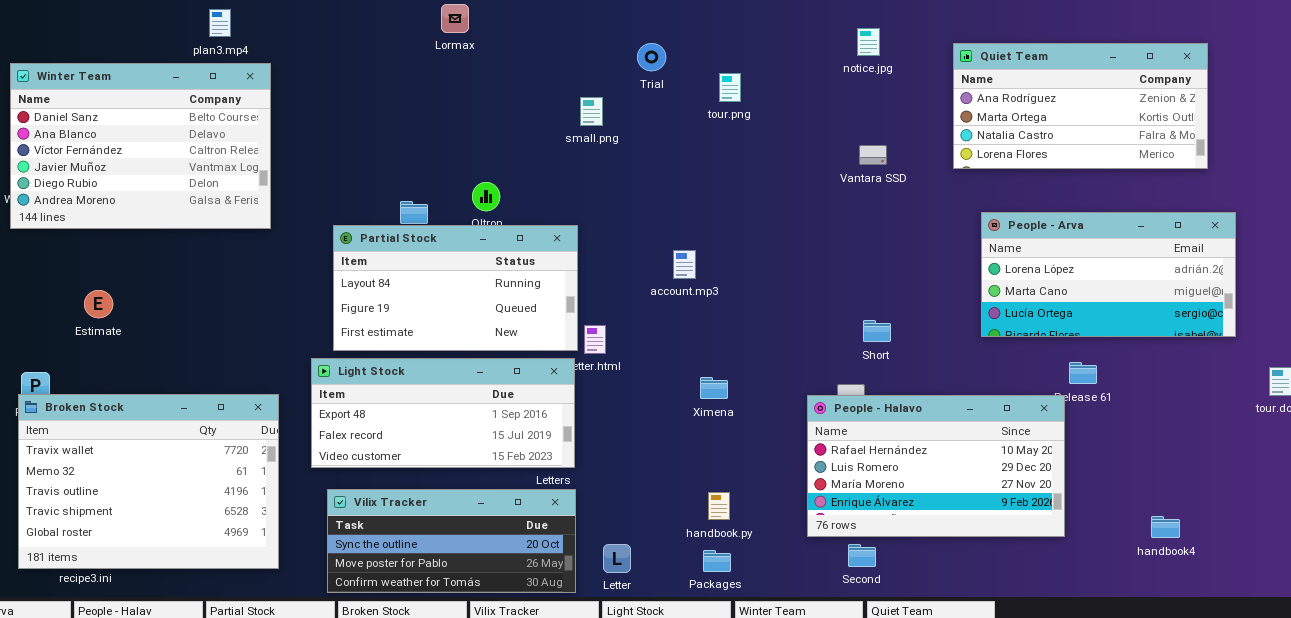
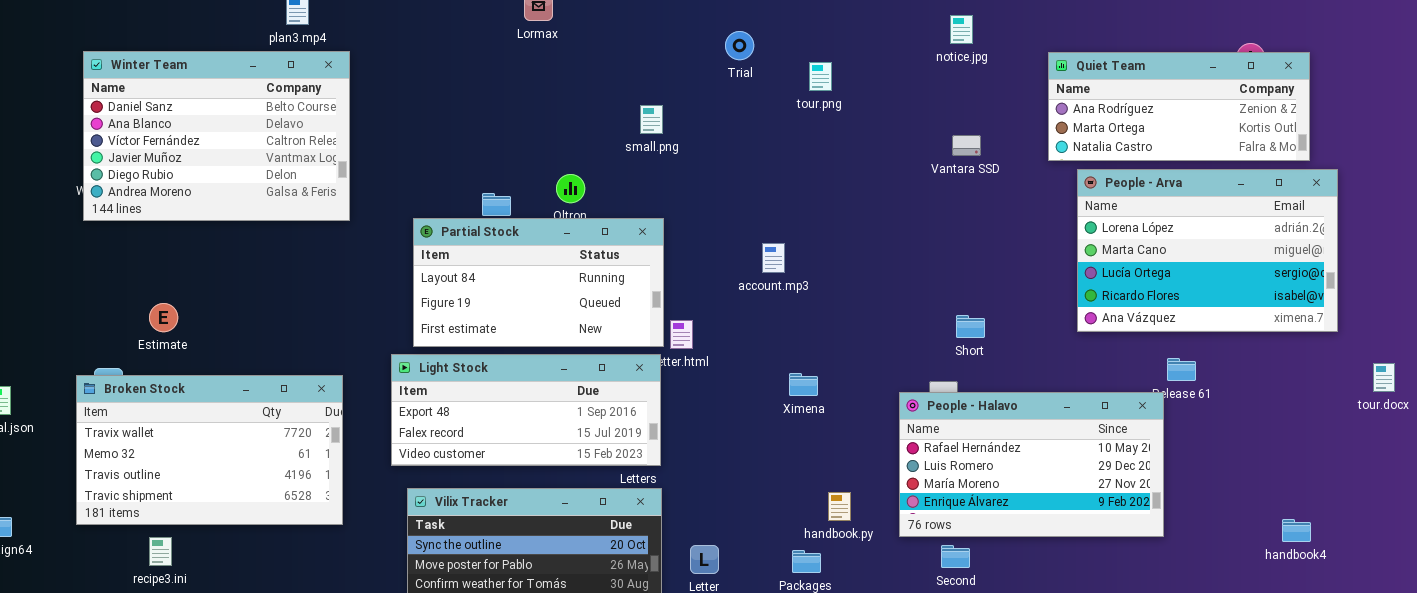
Quiet Team: [953,43,1208,169] -> [1048,52,1310,161], resized
small.png: [580,97,603,126] -> [640,105,663,134], moved
People - Arva: [981,212,1236,337] -> [1077,169,1338,332], resized
Estimate: [84,290,113,318] -> [149,303,178,332], moved
Broken Stock: [18,394,279,569] -> [76,375,343,525], moved, resized
handbook.py: [708,492,730,520] -> [828,492,851,521], moved
handbook4: [1151,516,1180,538] -> [1282,519,1311,542], moved

